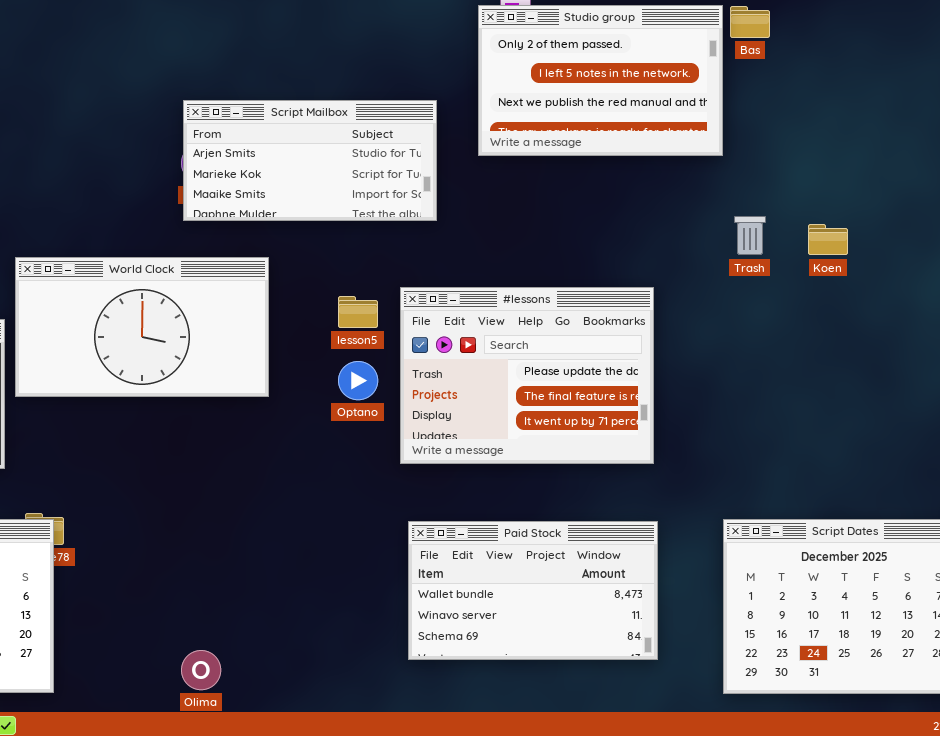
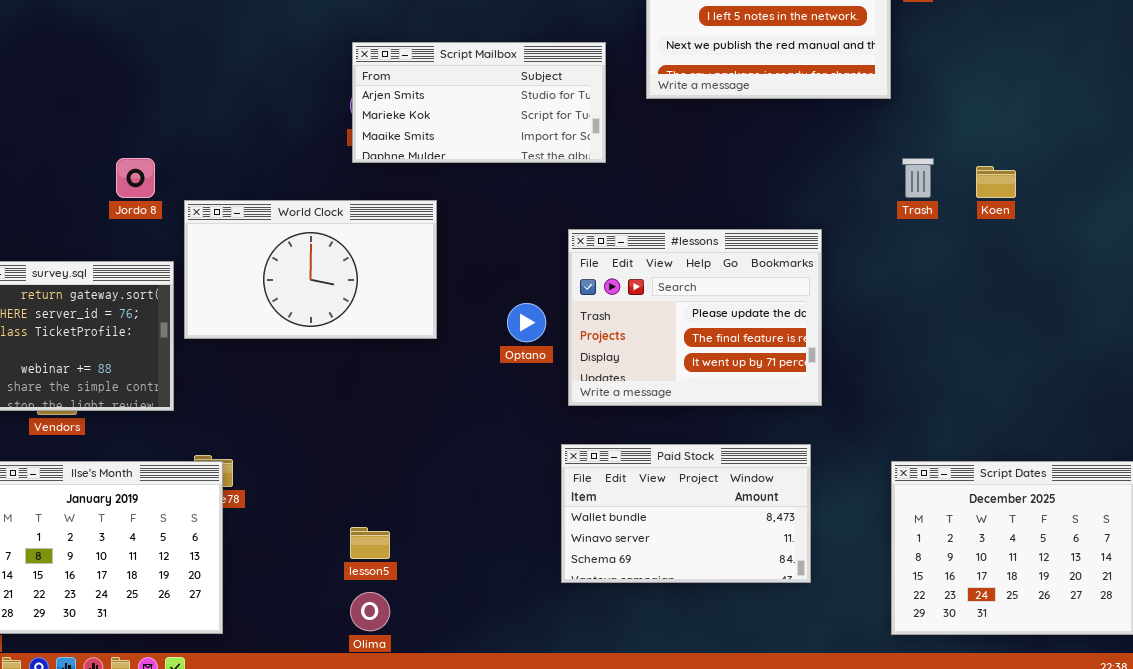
lesson5: [338,296,378,328] -> [350,527,390,559], moved
Paid Stock: [408,521,658,660] -> [561,444,811,583], moved

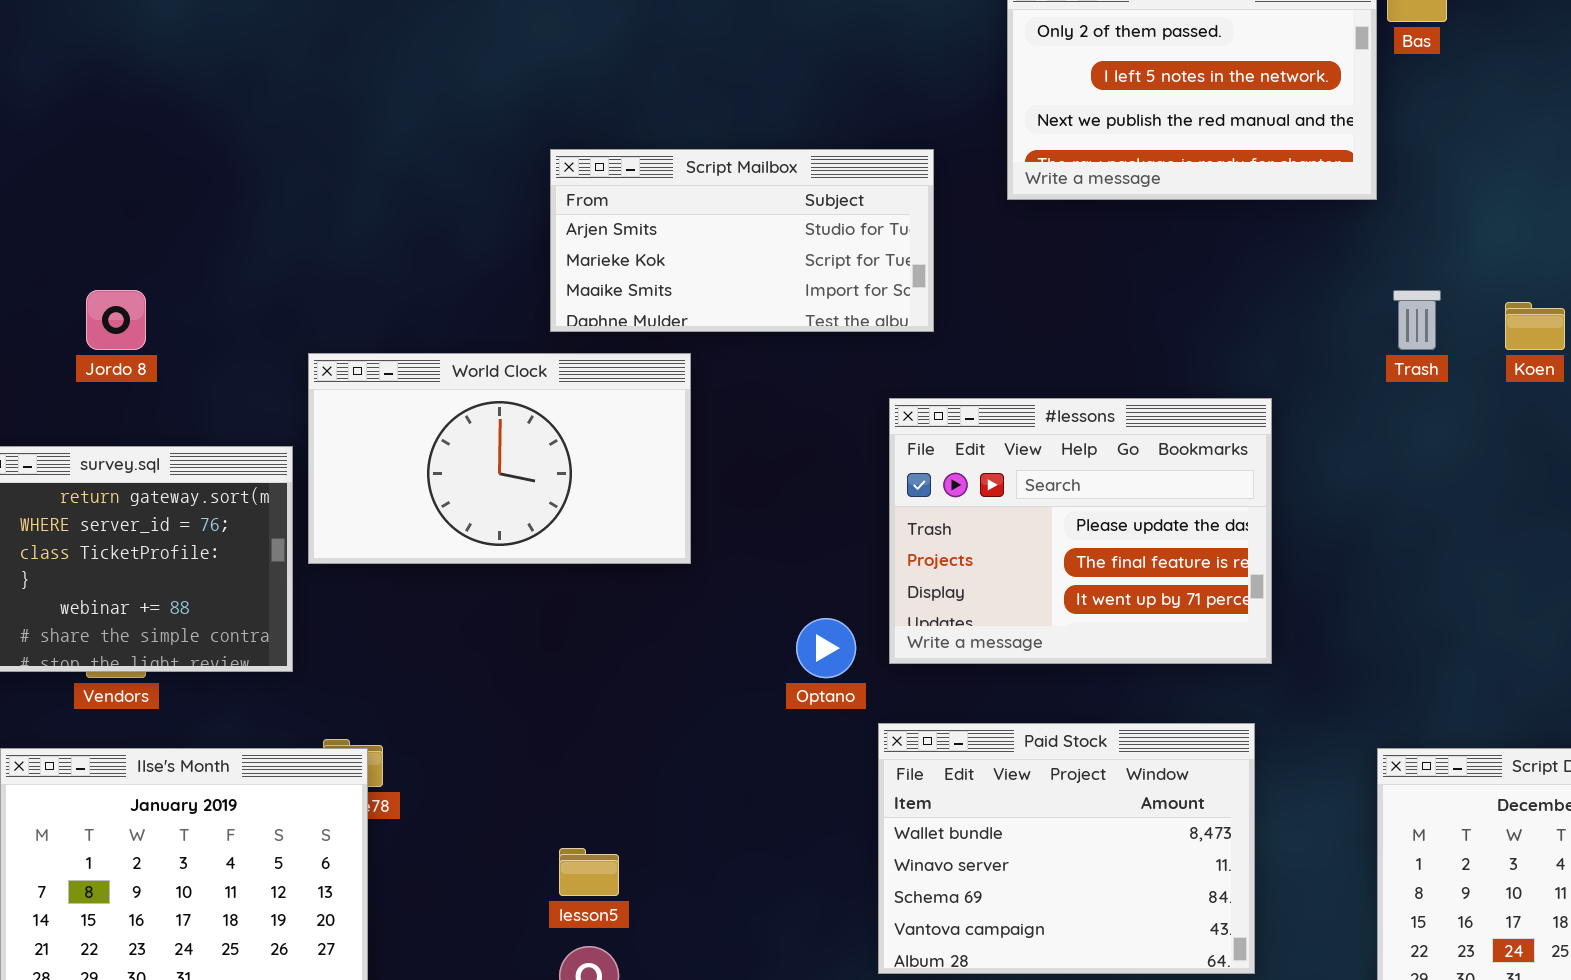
Script Mailbox: [352,42,606,163] -> [550,149,934,332], moved
Jordo 8: [116,158,155,198] -> [86,290,146,350], moved
Optano: [507,303,546,342] -> [796,618,856,678], moved
Paid Stock: [561,444,811,583] -> [878,723,1255,974], resized

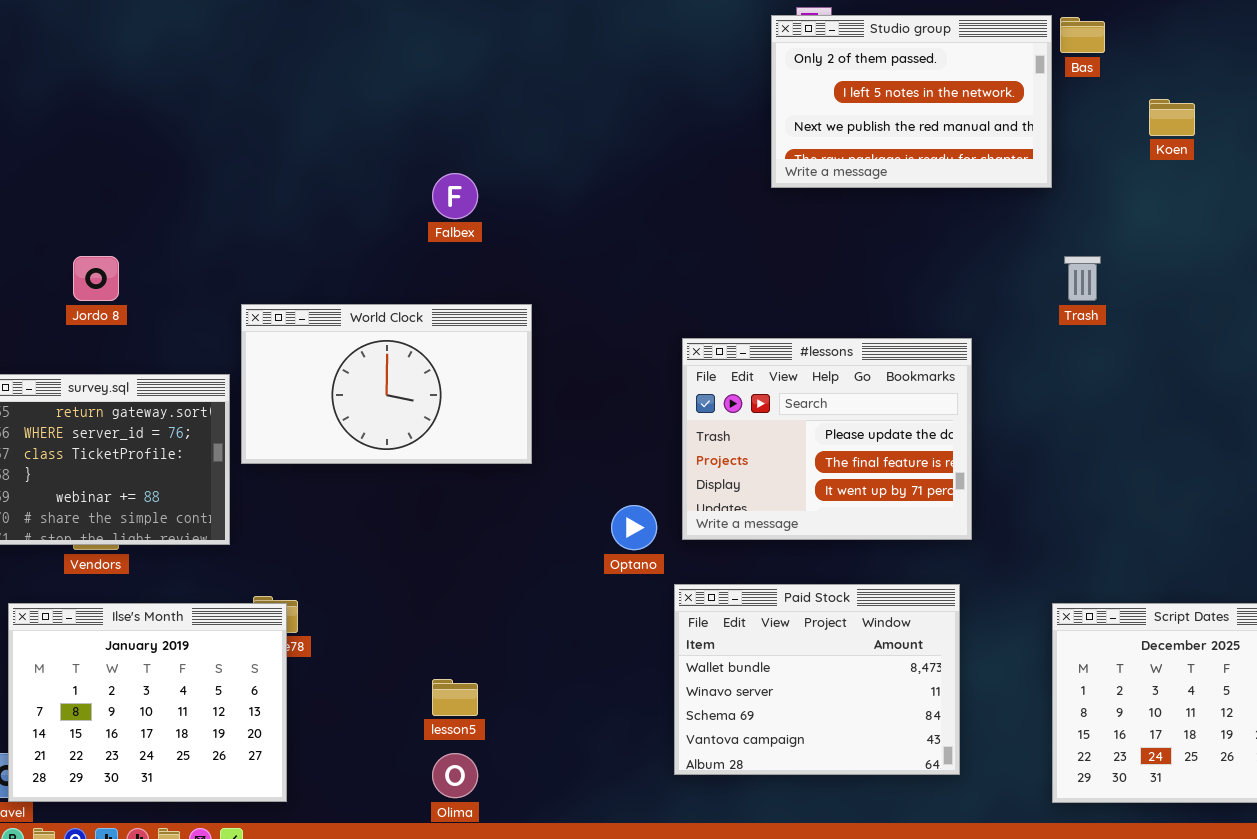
Script Mailbox: [550,149,934,332] -> none, closed
Koen: [1505,302,1565,350] -> [1149,99,1195,136], moved

